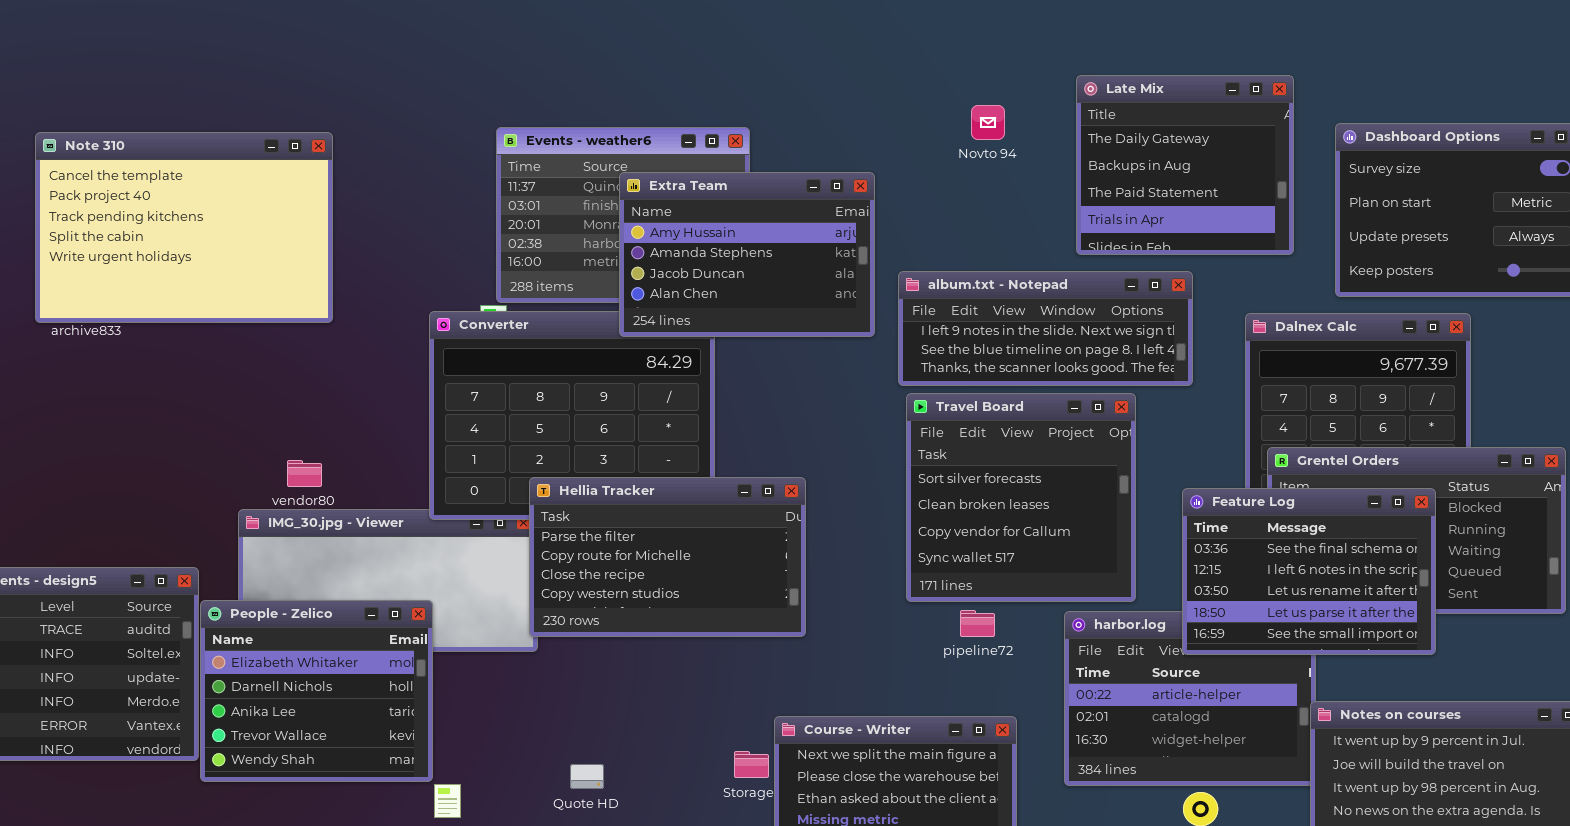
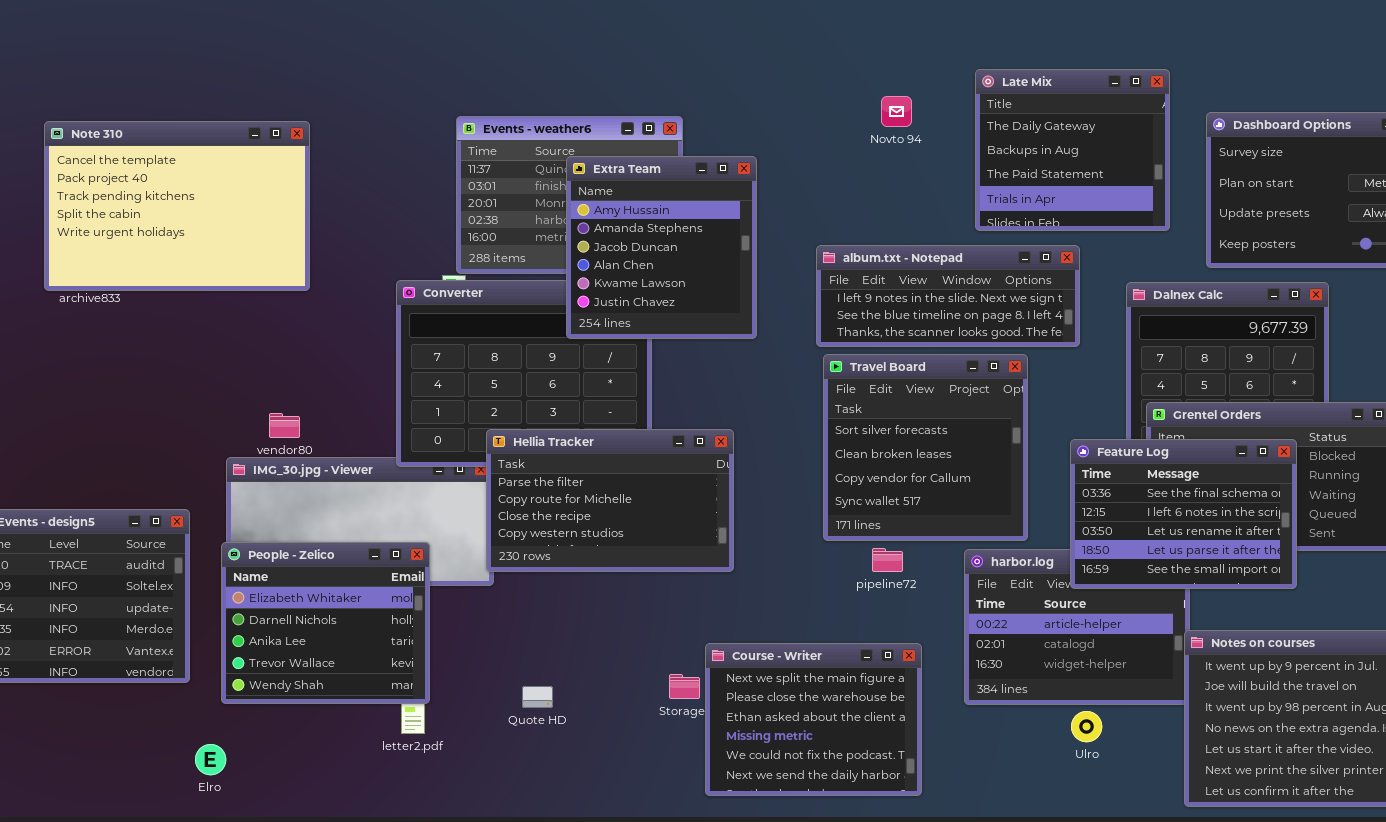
Extra Team: [619,172,875,337] -> [566,156,757,339], resized
People - Zelico: [200,600,433,782] -> [221,542,430,704], moved

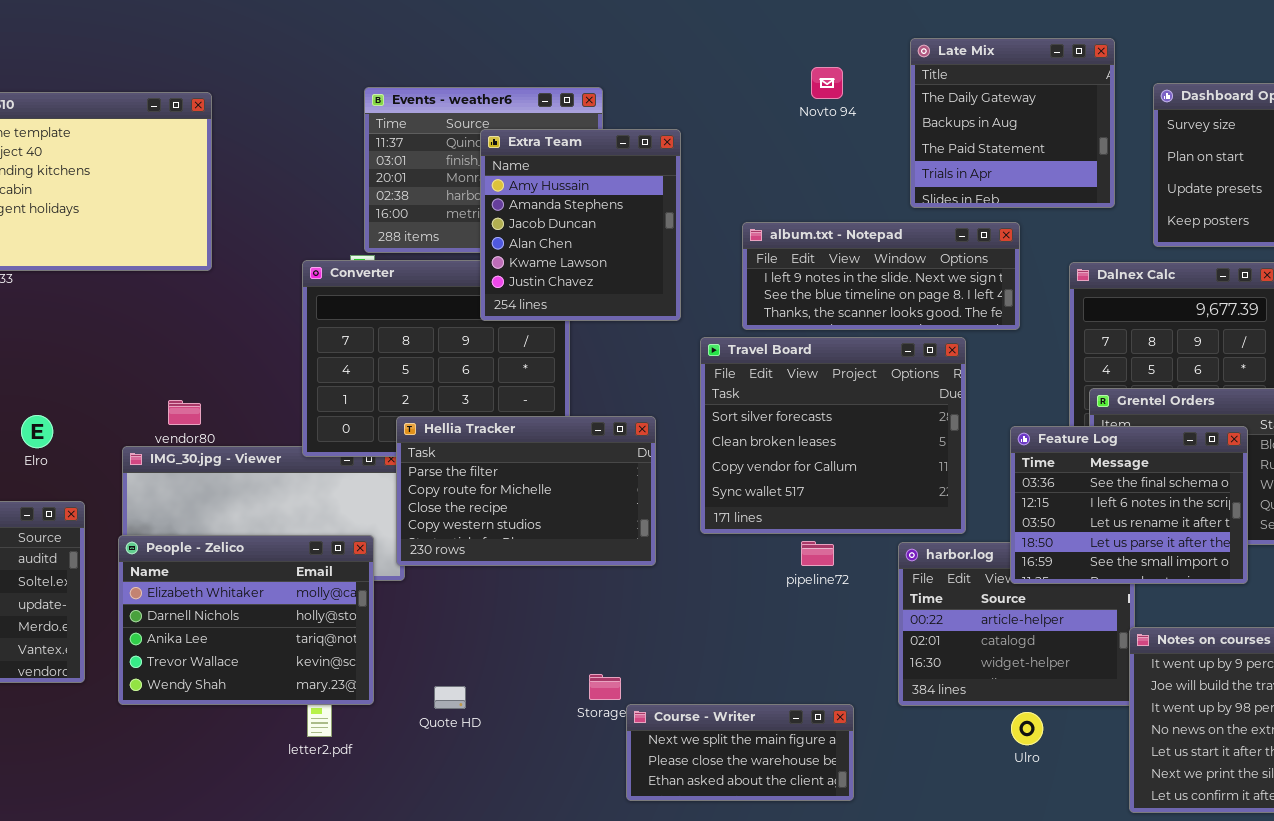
Travel Board: [823,354,1028,541] -> [700,337,966,534], resized
People - Zelico: [221,542,430,704] -> [118,535,374,705], resized
Course - Writer: [705,643,922,796] -> [626,704,854,801], resized
Elro: [195,744,226,775] -> [21,415,53,448], moved

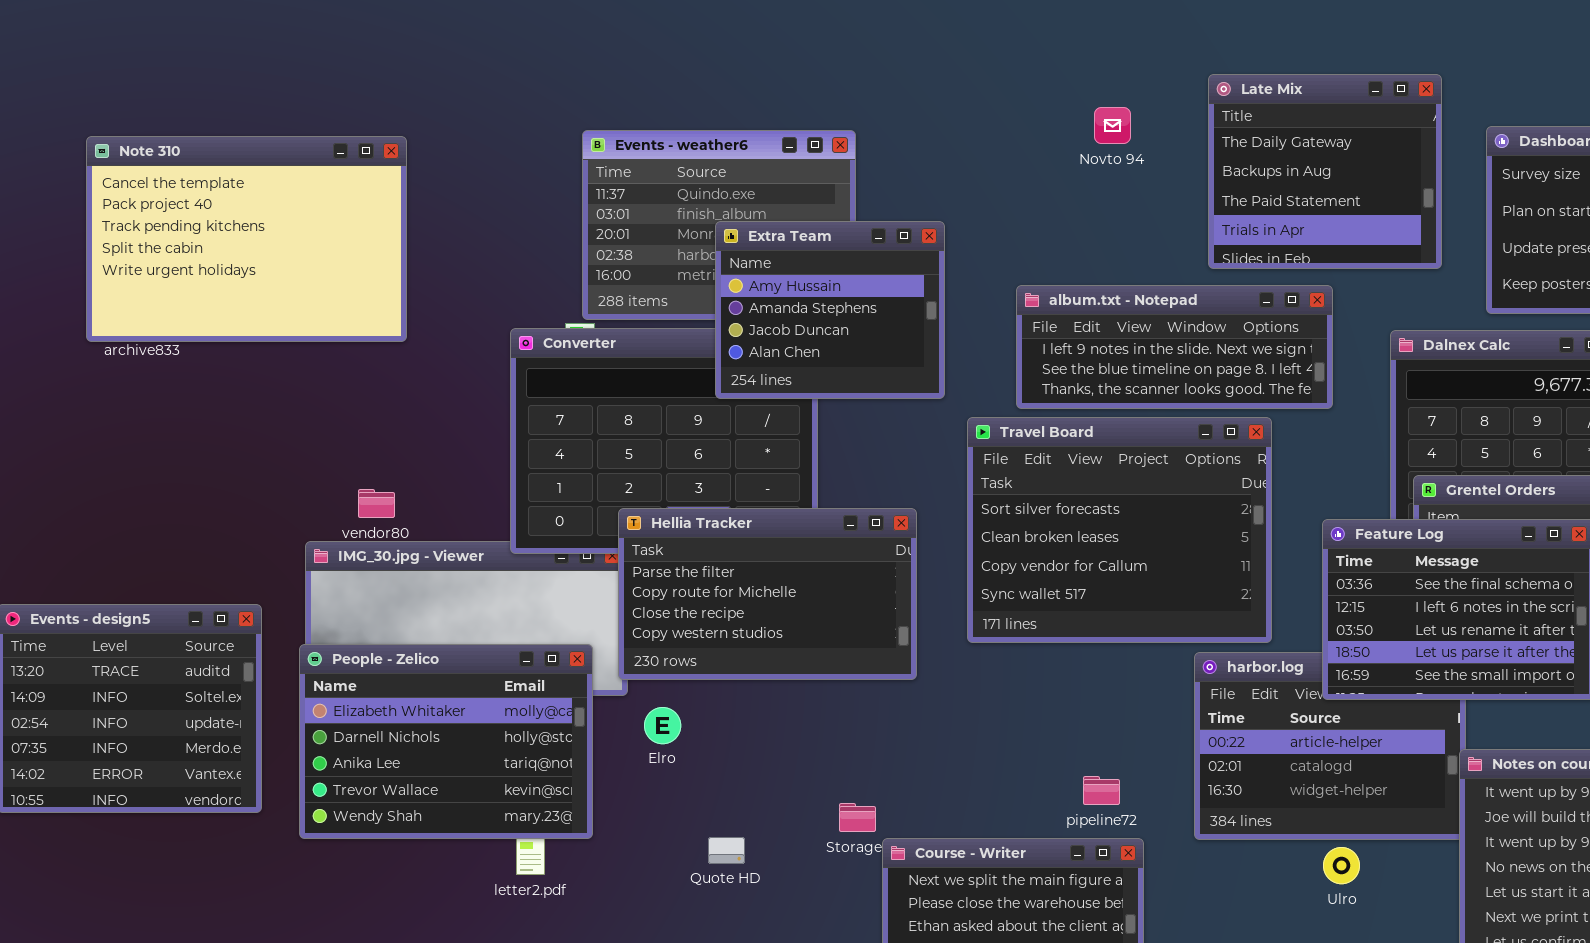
Extra Team: [480,129,681,321] -> [715,221,945,399], resized
Elro: [21,415,53,448] -> [644,707,681,744], moved
pipeline72: [801,541,834,566] -> [1083,776,1120,805], moved
Quote HD: [434,686,466,709] -> [708,837,745,864], moved

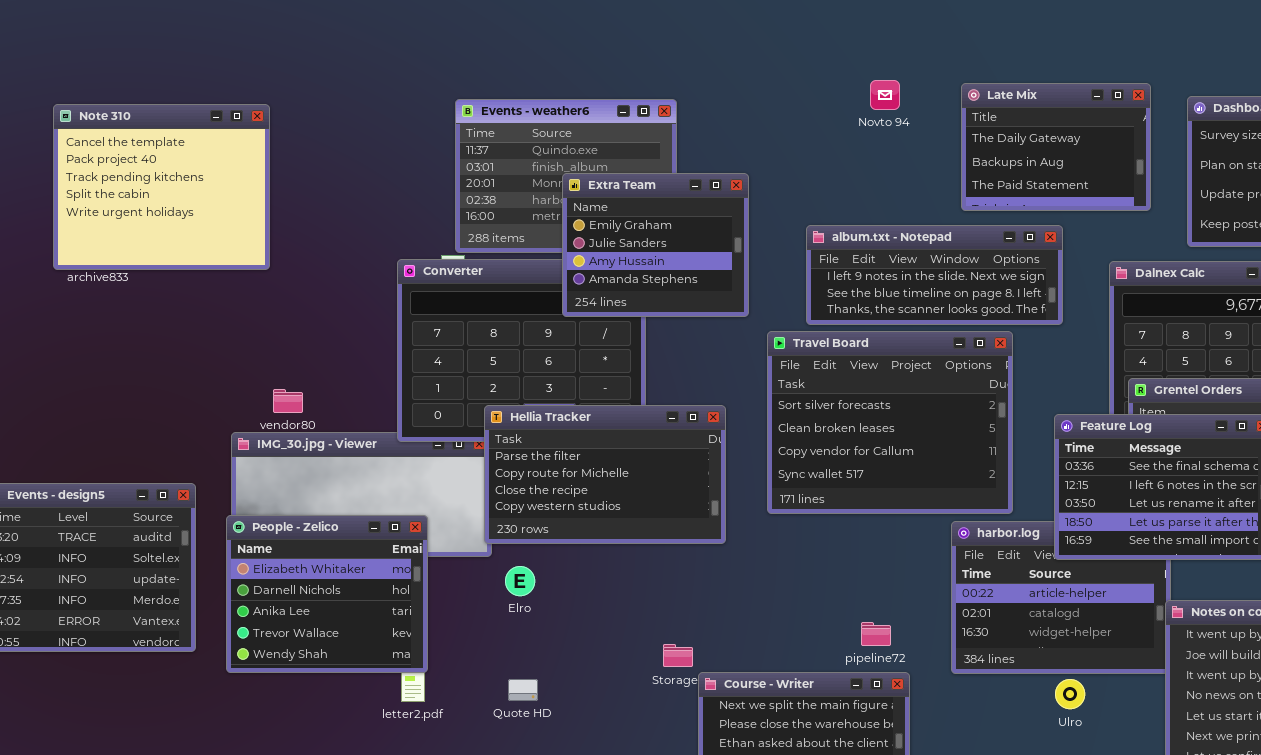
Late Mix: [1208,74,1442,269] -> [961,83,1151,211], resized
Note 310: [86,136,407,342] -> [53,104,270,270], resized
Extra Team: [715,221,945,399] -> [562,173,749,317], scrolled up 2 rows
People - Zelico: [299,644,593,839] -> [226,515,428,673], resized
Quote HD: [708,837,745,864] -> [508,679,538,701], moved

